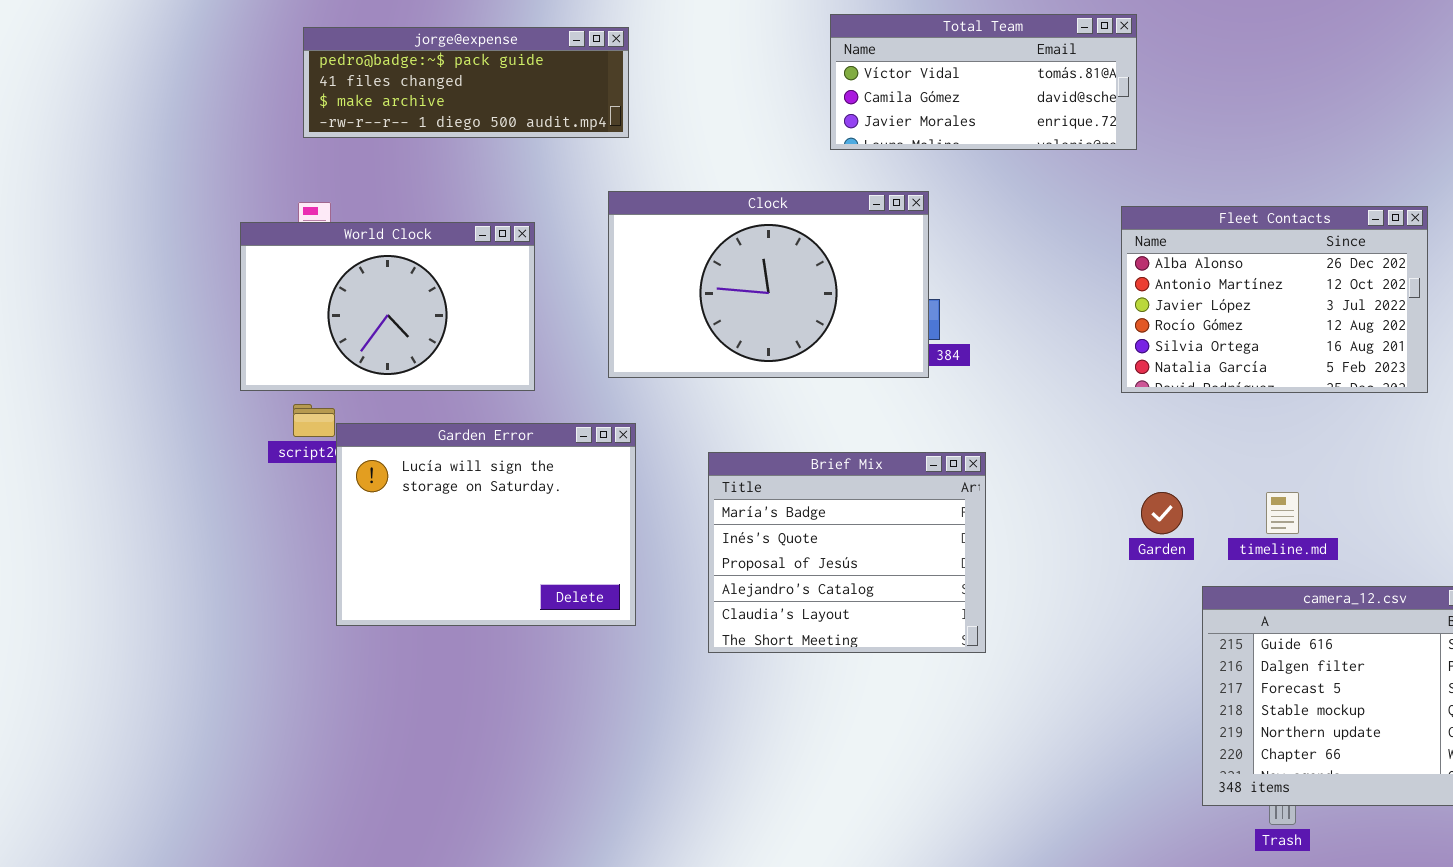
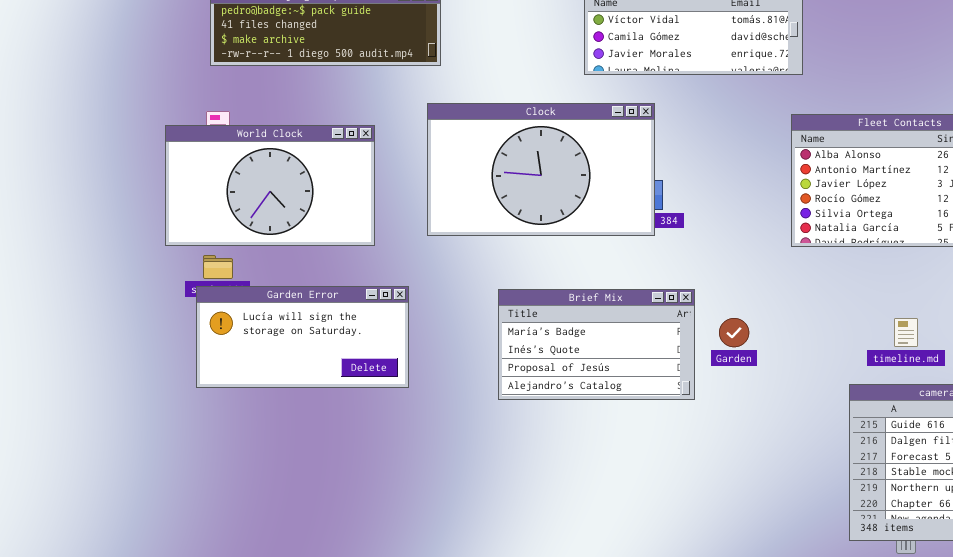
Garden Error: [336,423,636,626] -> [196,286,409,388], moved, resized
Brief Mix: [708,452,986,653] -> [498,289,695,400], resized
Garden: [1141,492,1183,534] -> [719,318,749,347], moved

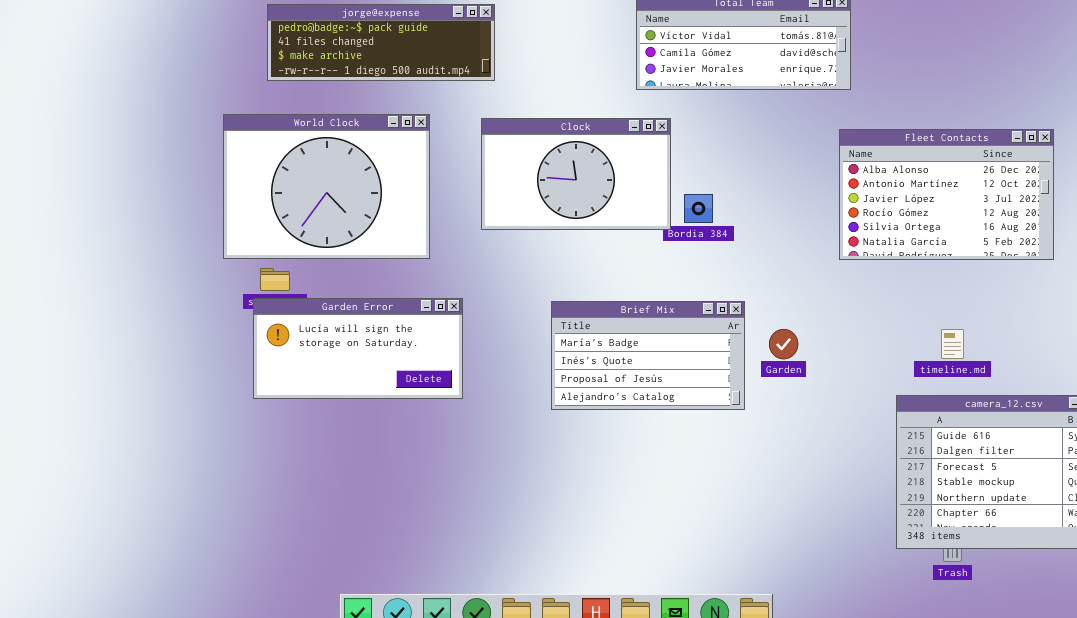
Clock: [427,103,655,236] -> [481,118,671,230], resized
World Clock: [165,125,375,246] -> [223,114,430,259], resized

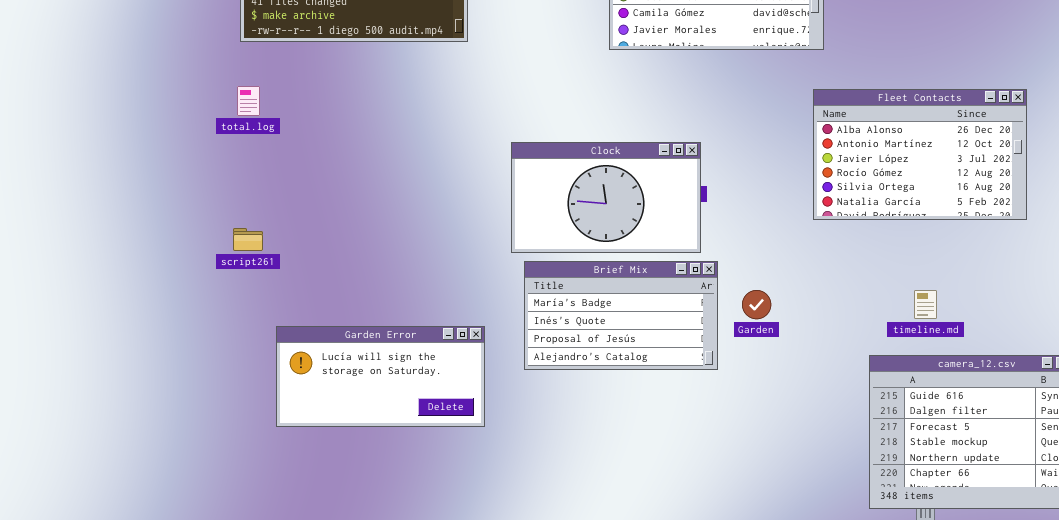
World Clock: [223,114,430,259] -> none, closed
Clock: [481,118,671,230] -> [511,142,701,253], moved
Garden Error: [253,298,463,399] -> [276,326,485,427], moved

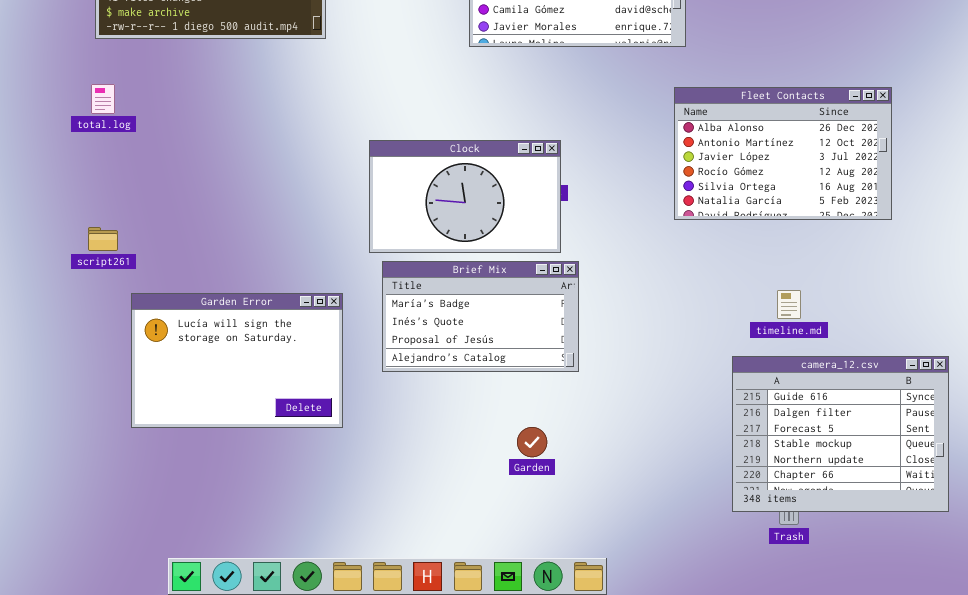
Garden: [742,290,771,319] -> [517,427,547,457], moved
Garden Error: [276,326,485,427] -> [131,293,343,428], resized

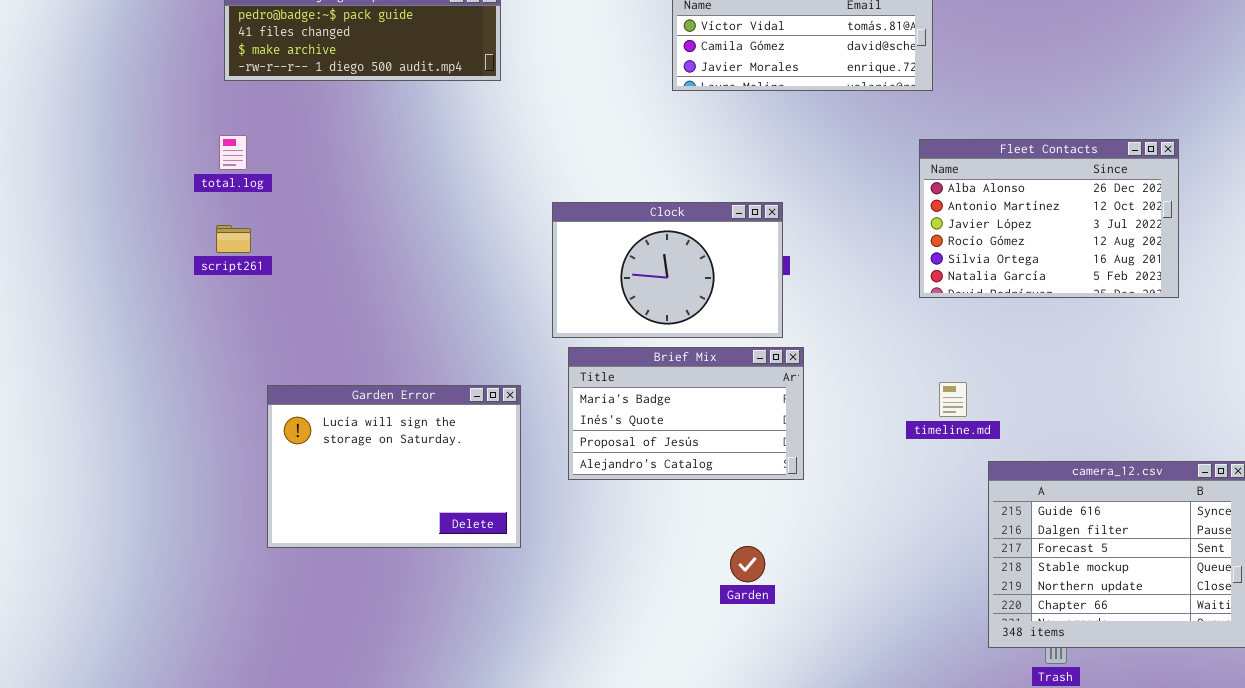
script261: [88,227,118,251] -> [216,225,251,253], moved
timeline.md: [777,290,801,319] -> [939,382,967,417], moved

